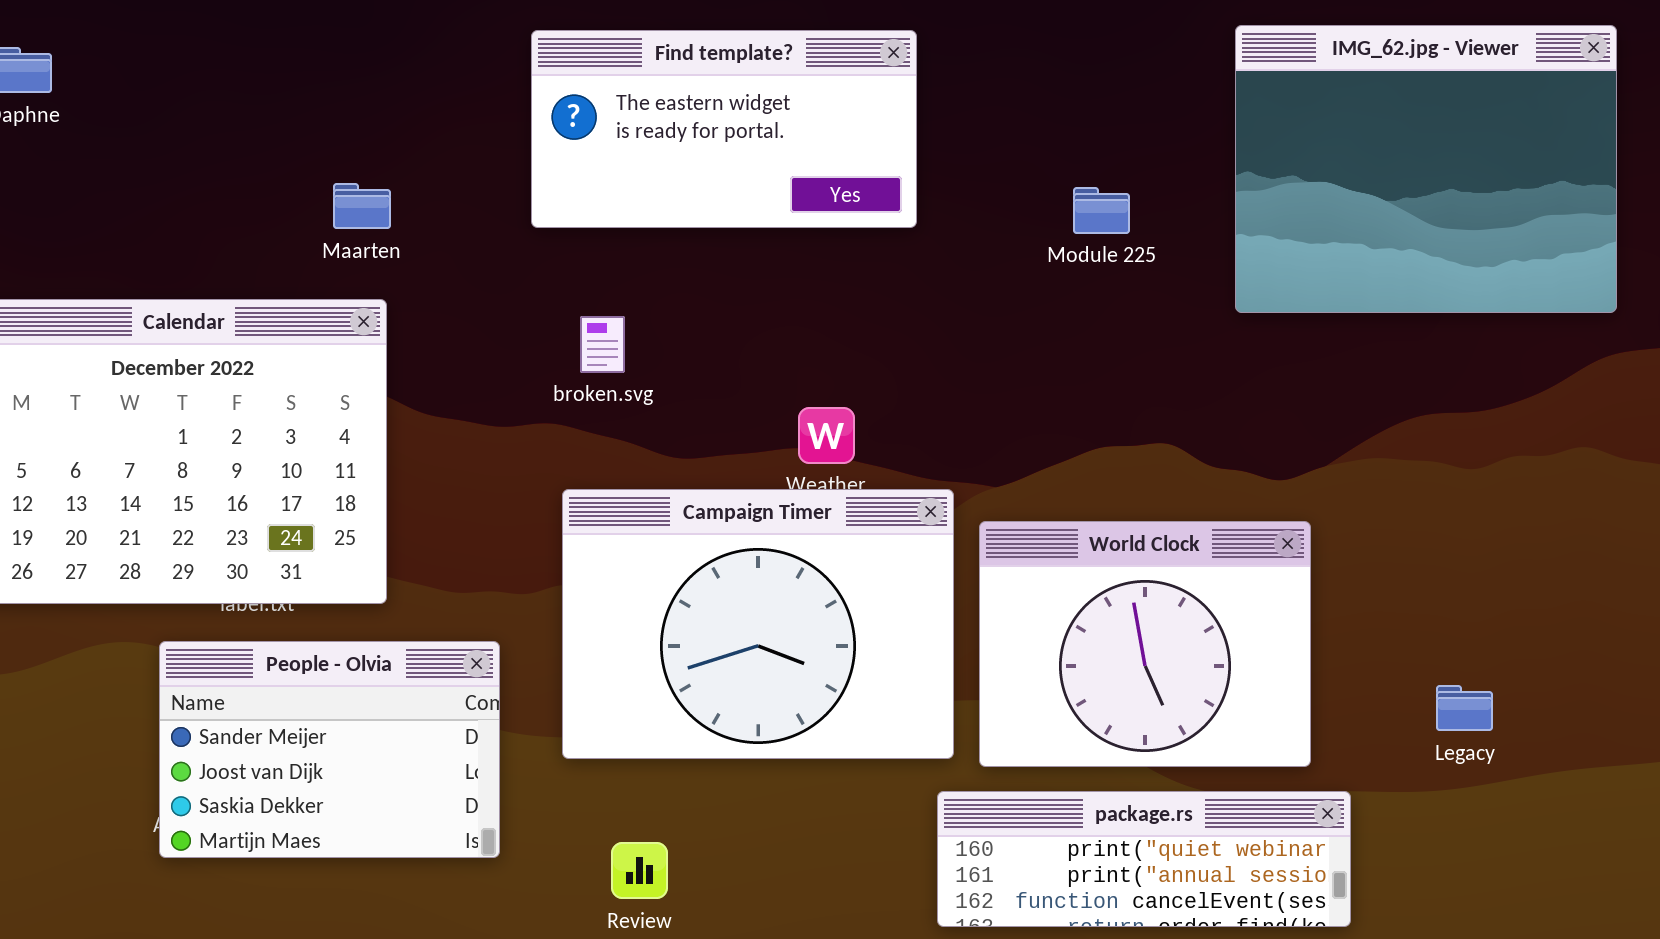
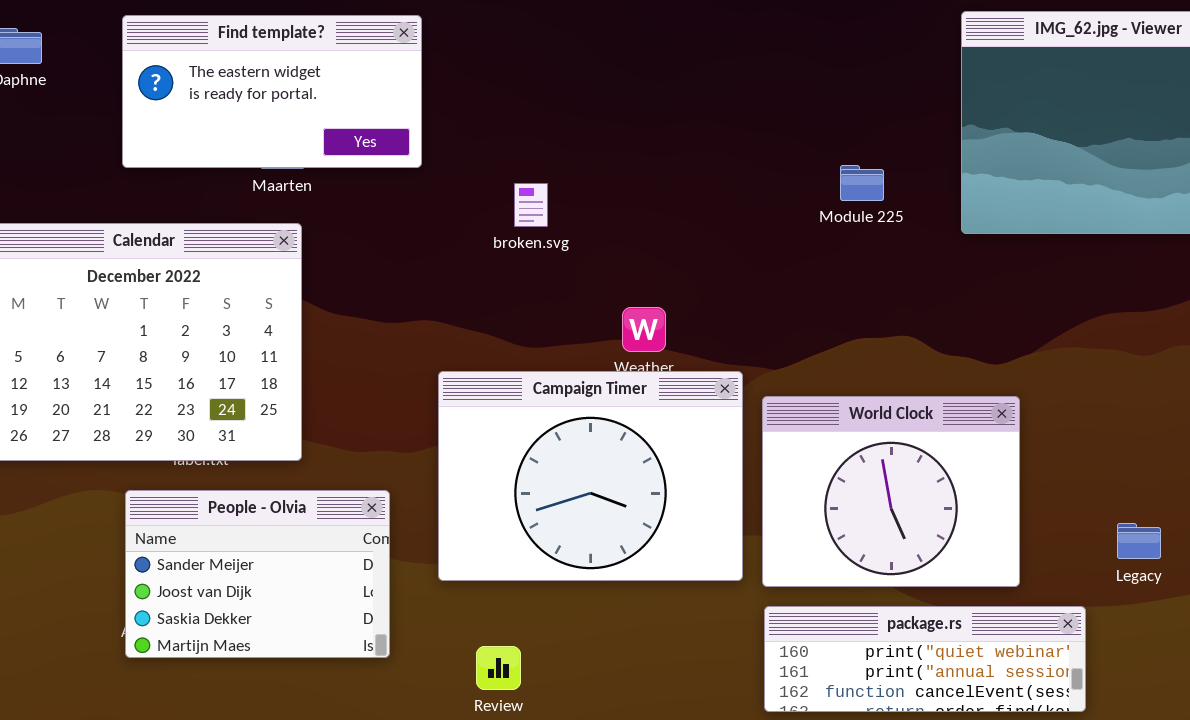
Find template?: [531,30,917,228] -> [122,15,422,168], moved
Module 225: [1073,187,1130,234] -> [840,165,884,201], moved
broken.svg: [580,316,625,373] -> [514,183,548,227], moved
package.rs: [937,791,1351,927] -> [764,606,1086,712], moved

